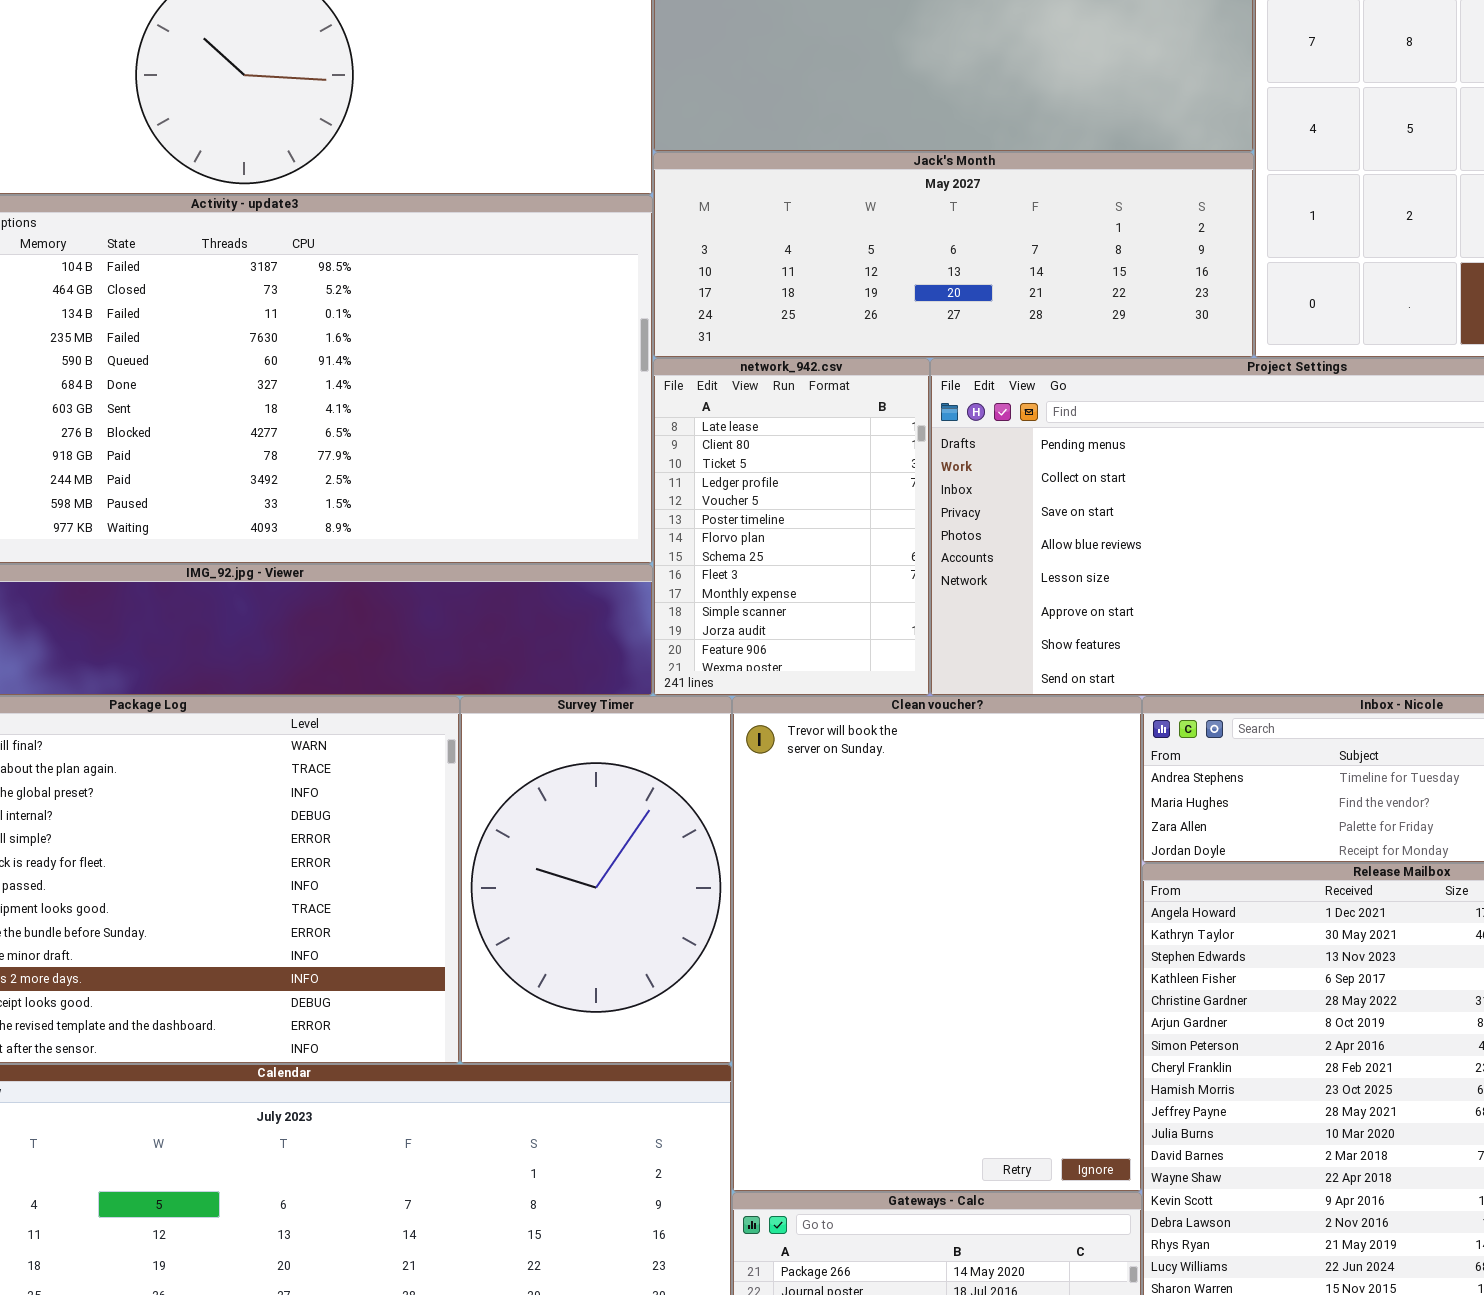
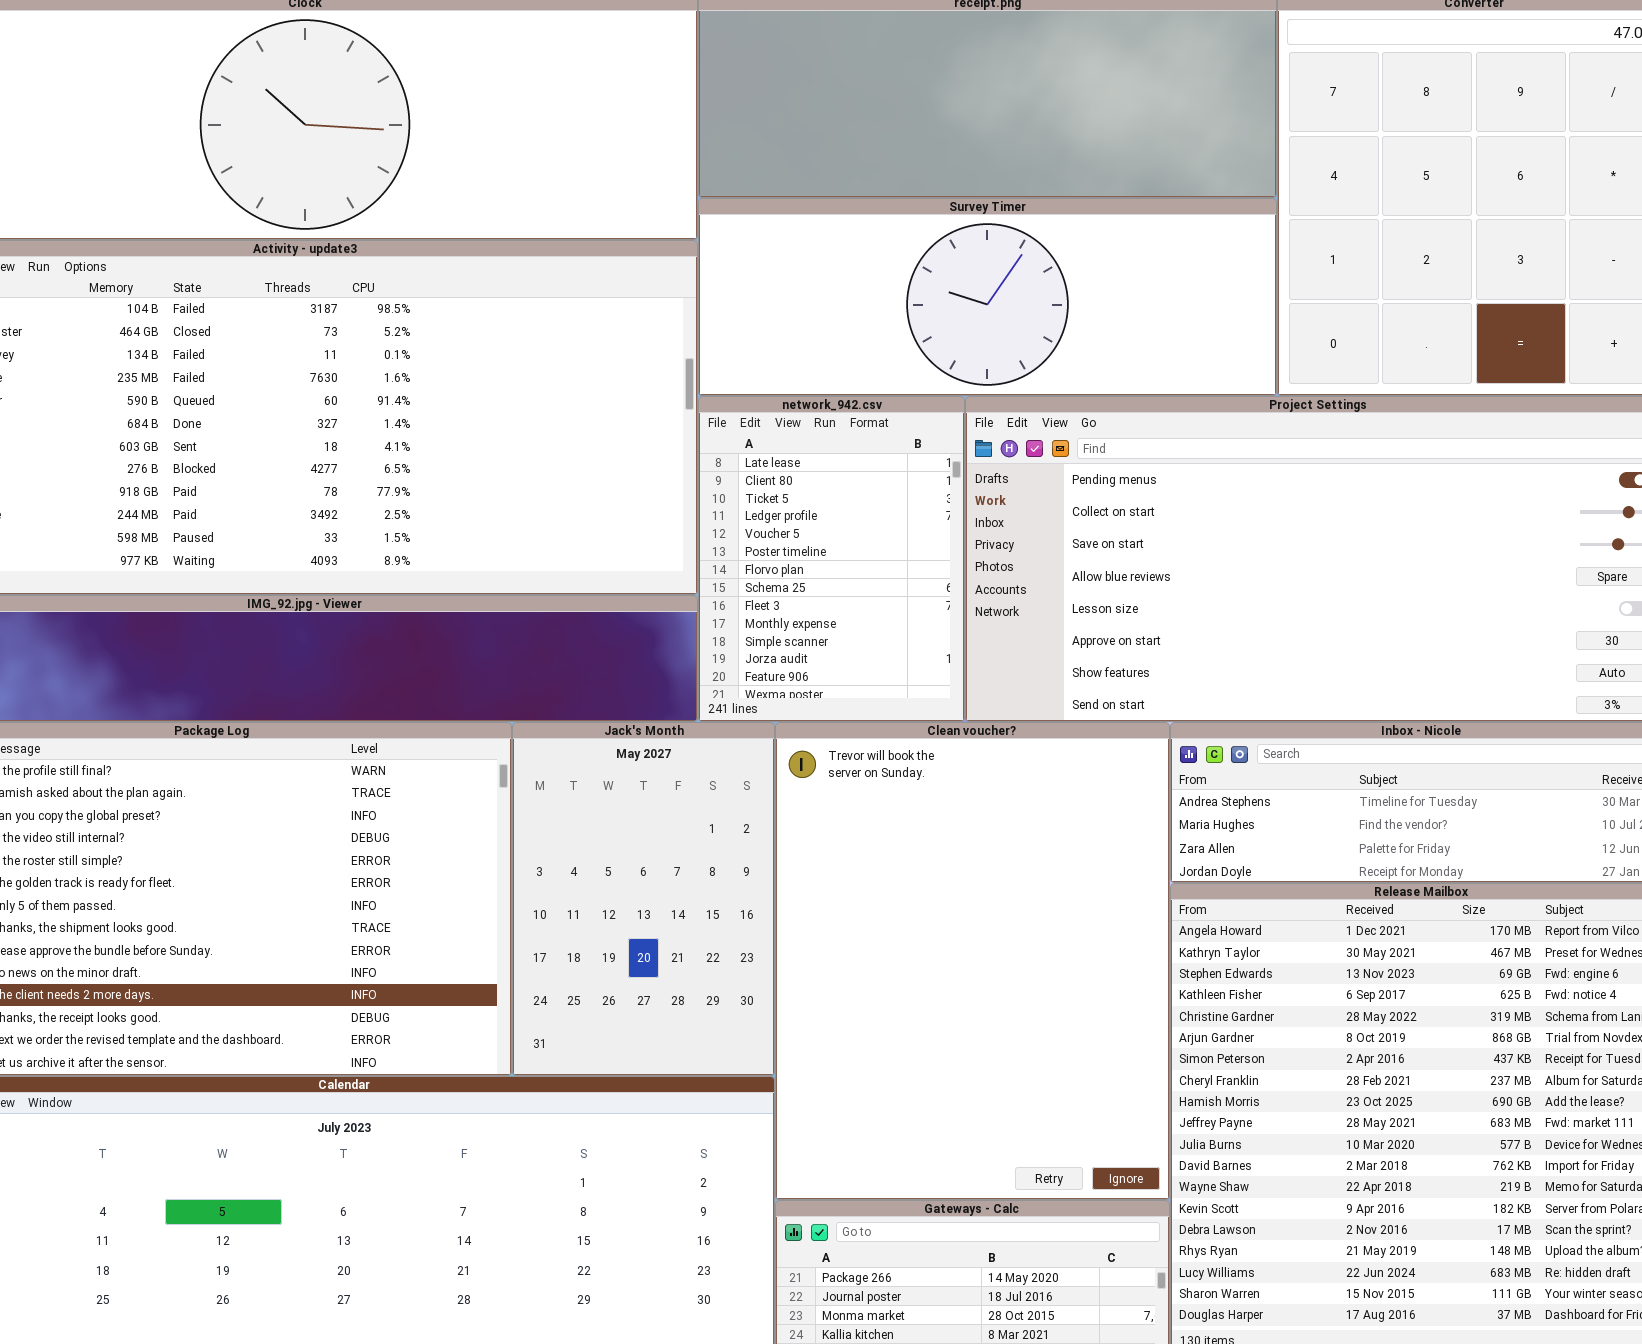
Jack's Month: [653,152,1254,358] -> [512,722,775,1076], moved, resized
Survey Timer: [460,696,732,1064] -> [698,198,1277,396], moved, resized

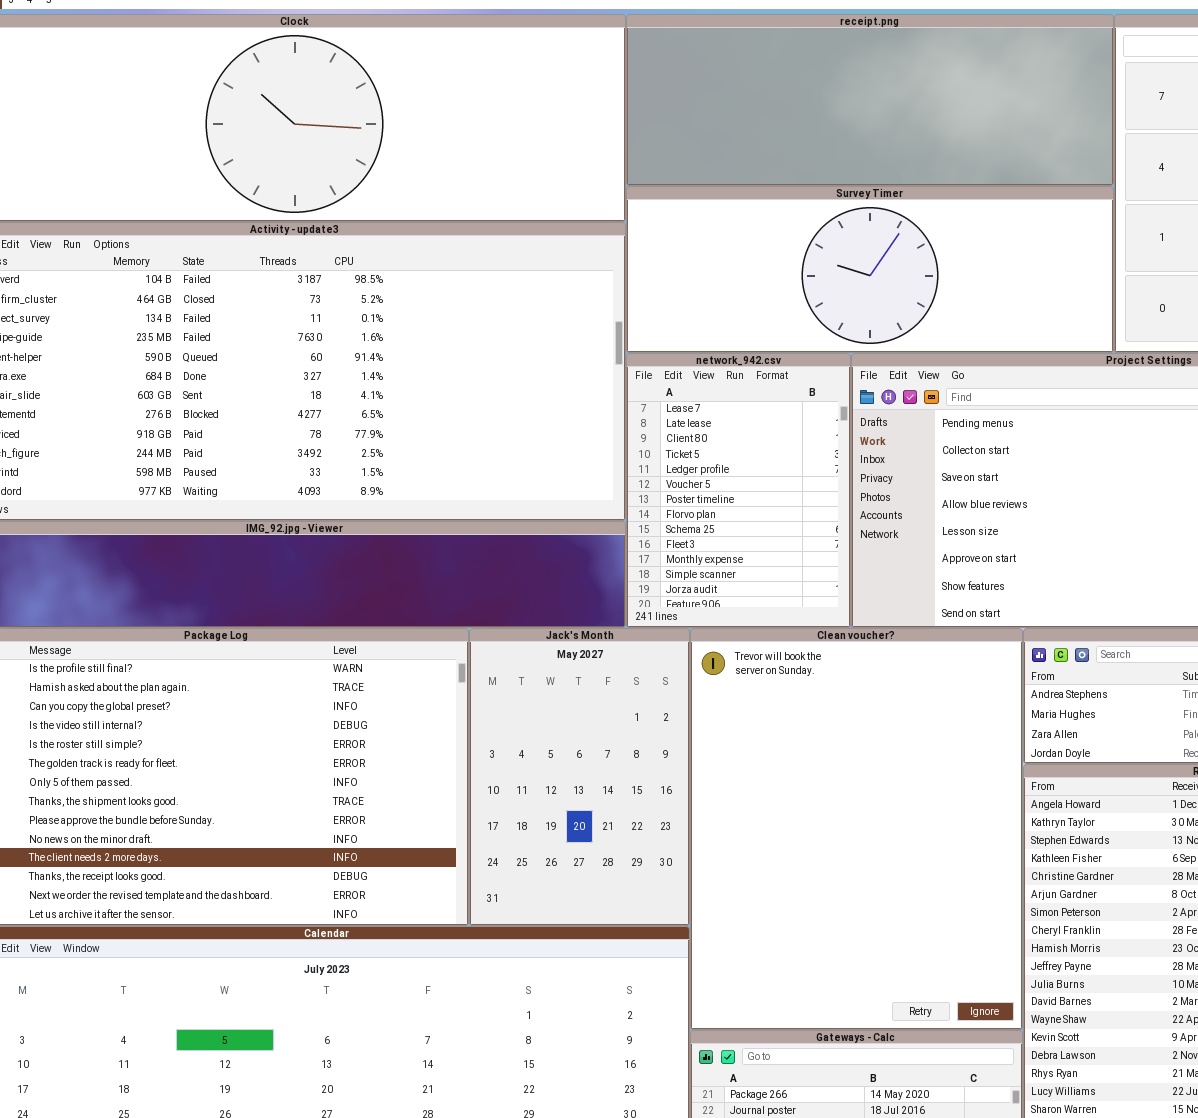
network_942.csv: [698,396,965,722] -> [626,353,851,628], scrolled up 1 row

